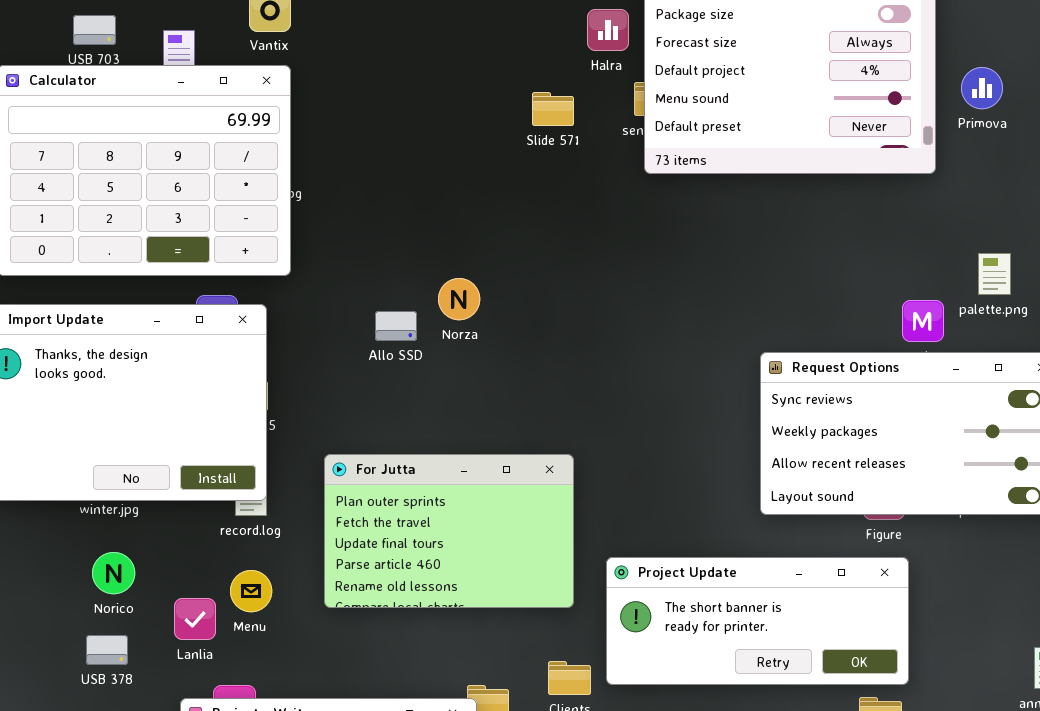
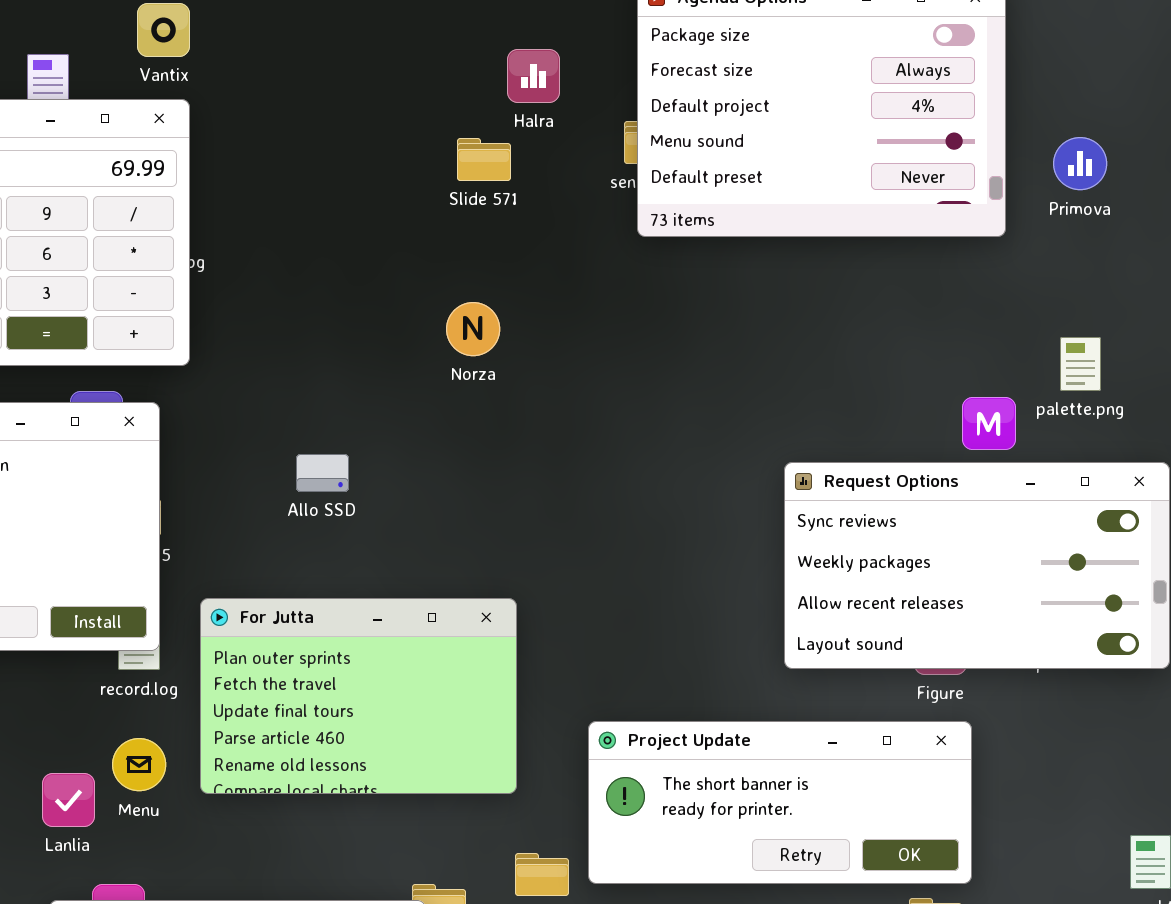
Halra: [587,9,629,51] -> [507,49,560,103], moved
Primova: [961,67,1003,109] -> [1053,137,1107,190], moved
Slide 571: [532,92,574,126] -> [457,138,511,181], moved
Norza: [438,278,480,320] -> [446,302,500,356], moved
Allo SSD: [375,311,417,341] -> [296,454,349,492], moved
For Jutta: [324,454,574,608] -> [200,598,517,794], moved

